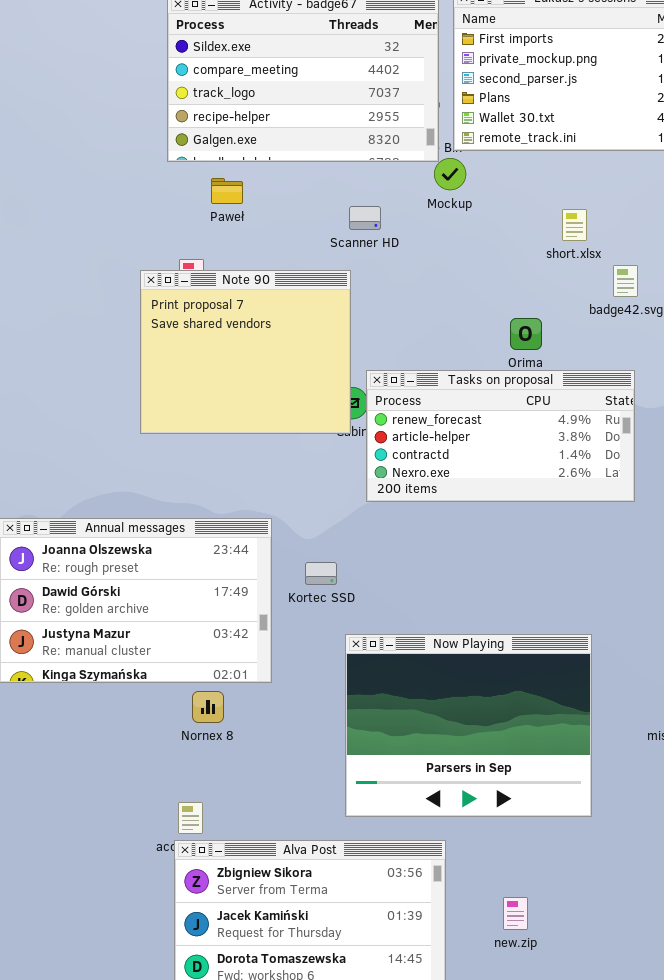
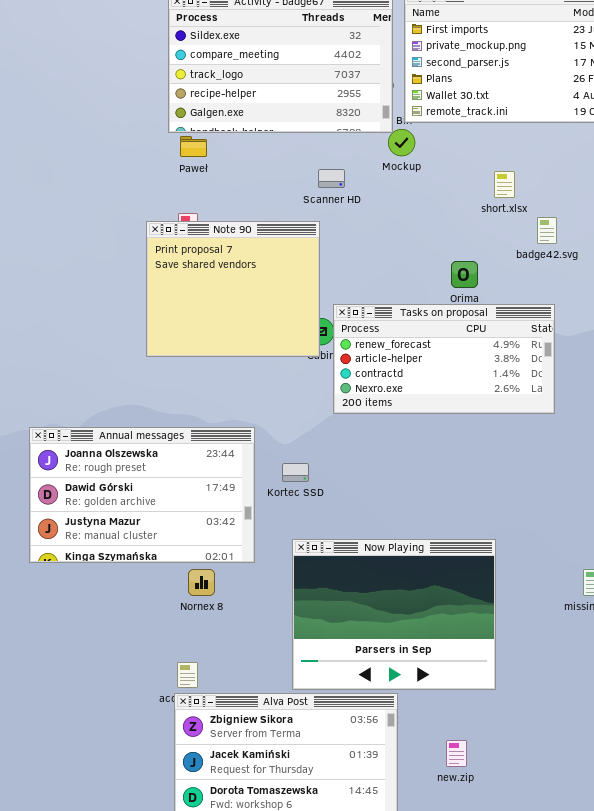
Paweł: [211,178,243,204] -> [180,136,207,157], moved
Now Playing: [345,634,592,817] -> [292,539,496,690], moved

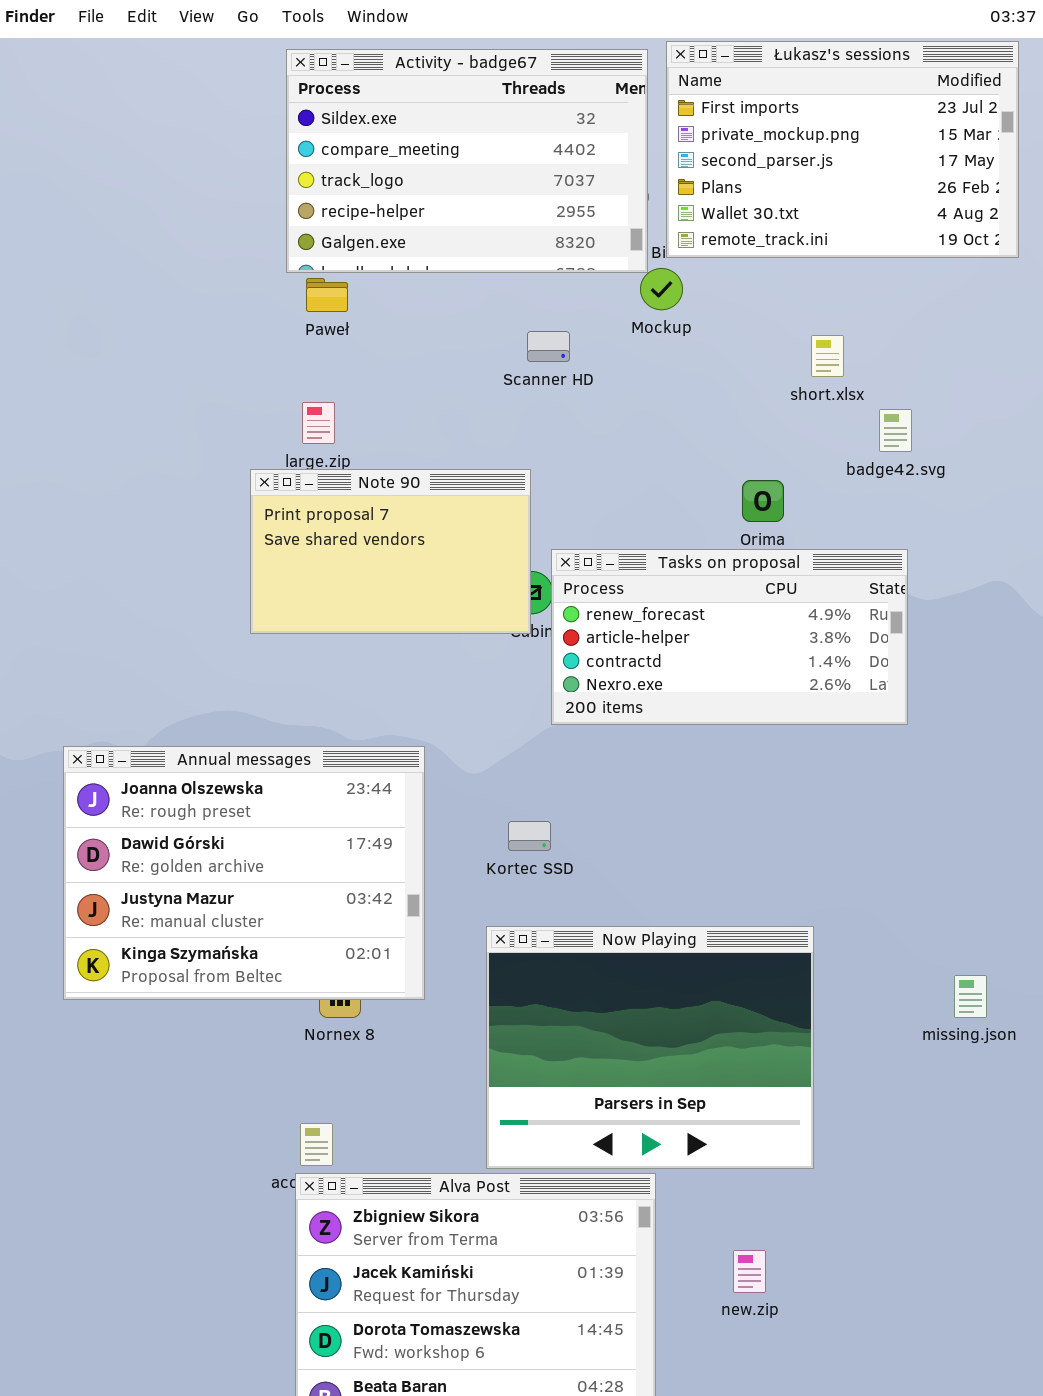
Note 90: [146,221,320,357] -> [250,469,531,634], resized
Annual messages: [29,427,255,563] -> [63,746,425,1000], resized
Kortec SSD: [282,463,309,482] -> [508,821,551,851], moved

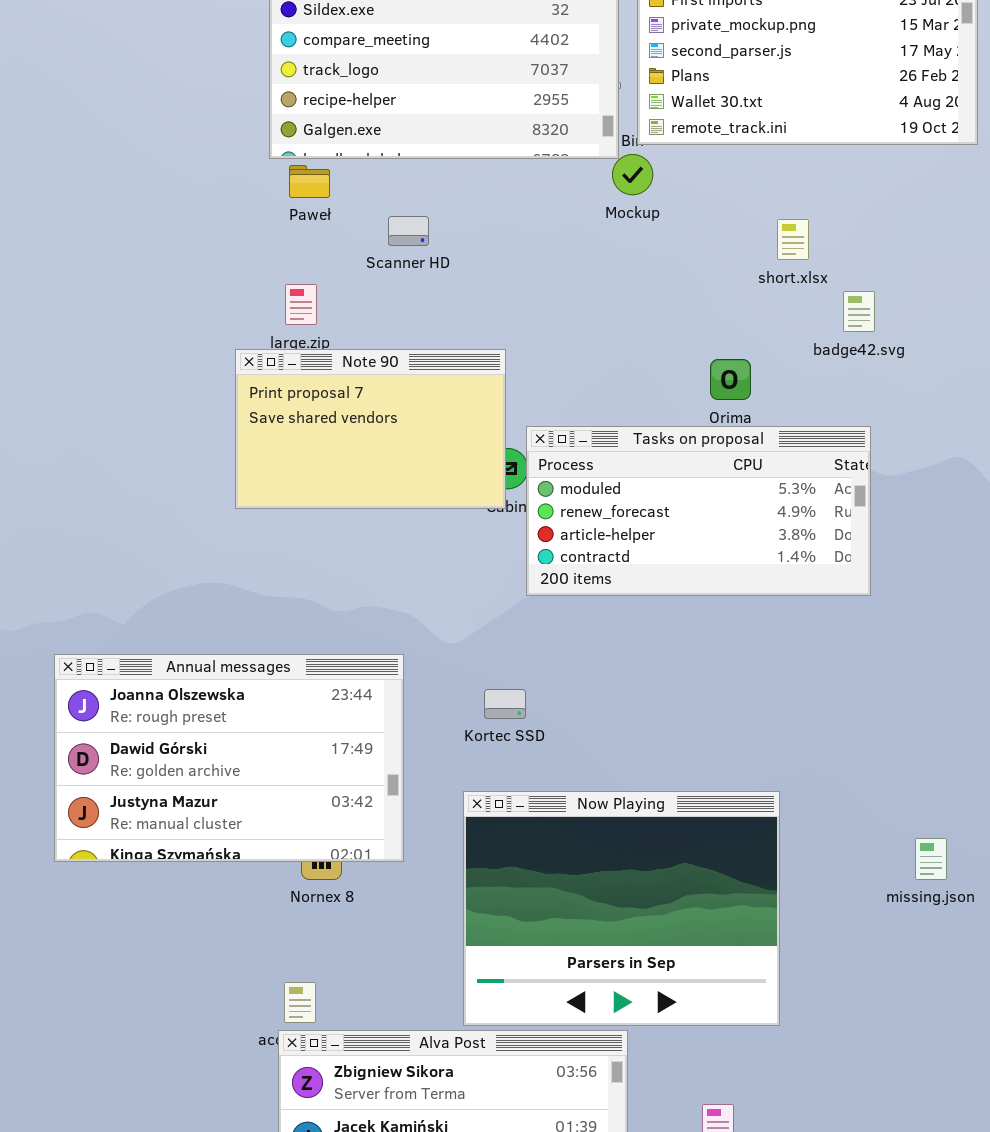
Scanner HD: [527,331,570,362] -> [388,216,429,246], moved
Tasks on proposal: [551,549,908,725] -> [526,426,871,596], scrolled up 1 row
Annual messages: [63,746,425,1000] -> [54,654,404,862], resized

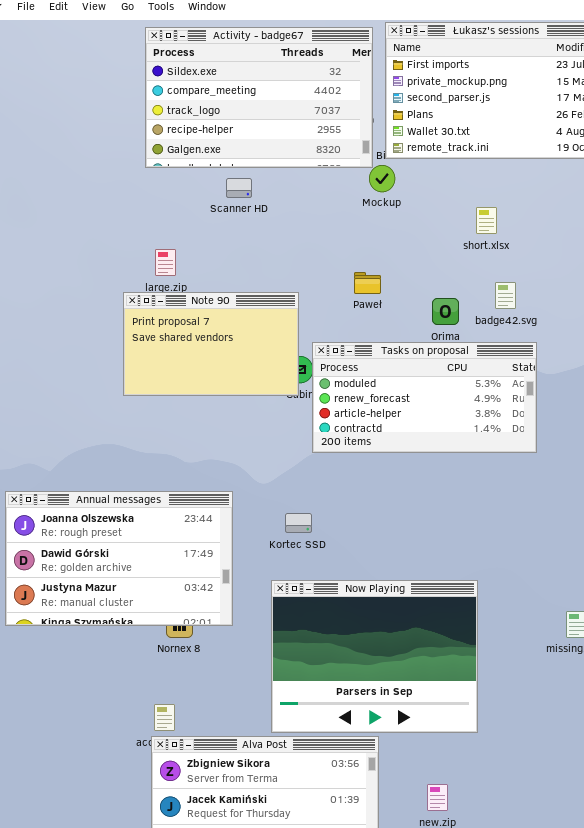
Paweł: [289,165,330,198] -> [354,272,381,294], moved
Scanner HD: [388,216,429,246] -> [226,178,252,198], moved
badge42.svg: [843,291,875,332] -> [495,282,516,309], moved

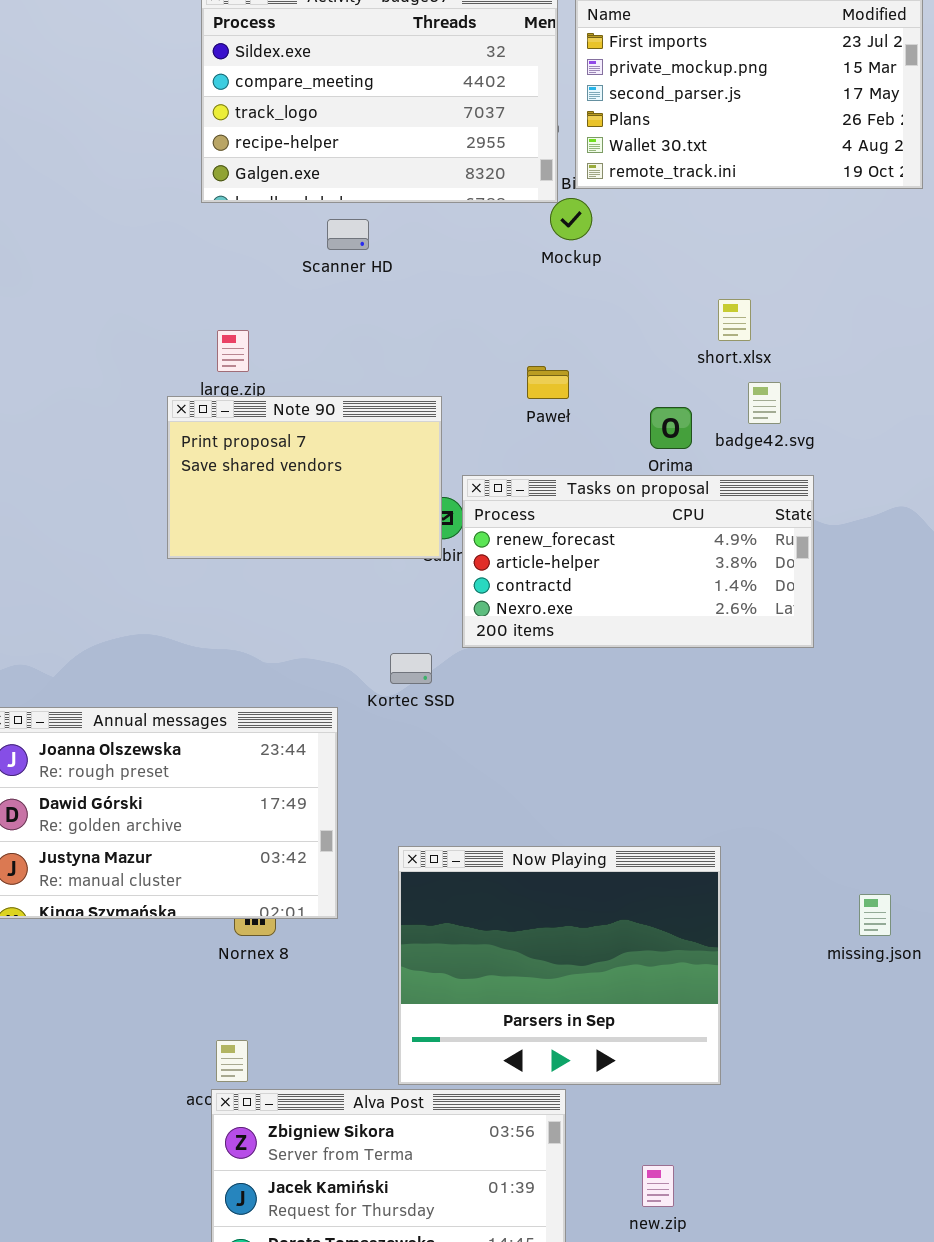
short.xlsx: [476,207,497,234] -> [718,299,751,341], moved
Tasks on proposal: [312,342,537,453] -> [462,475,814,648], scrolled down 1 row
Kortec SSD: [285,513,312,533] -> [390,653,432,684], moved

